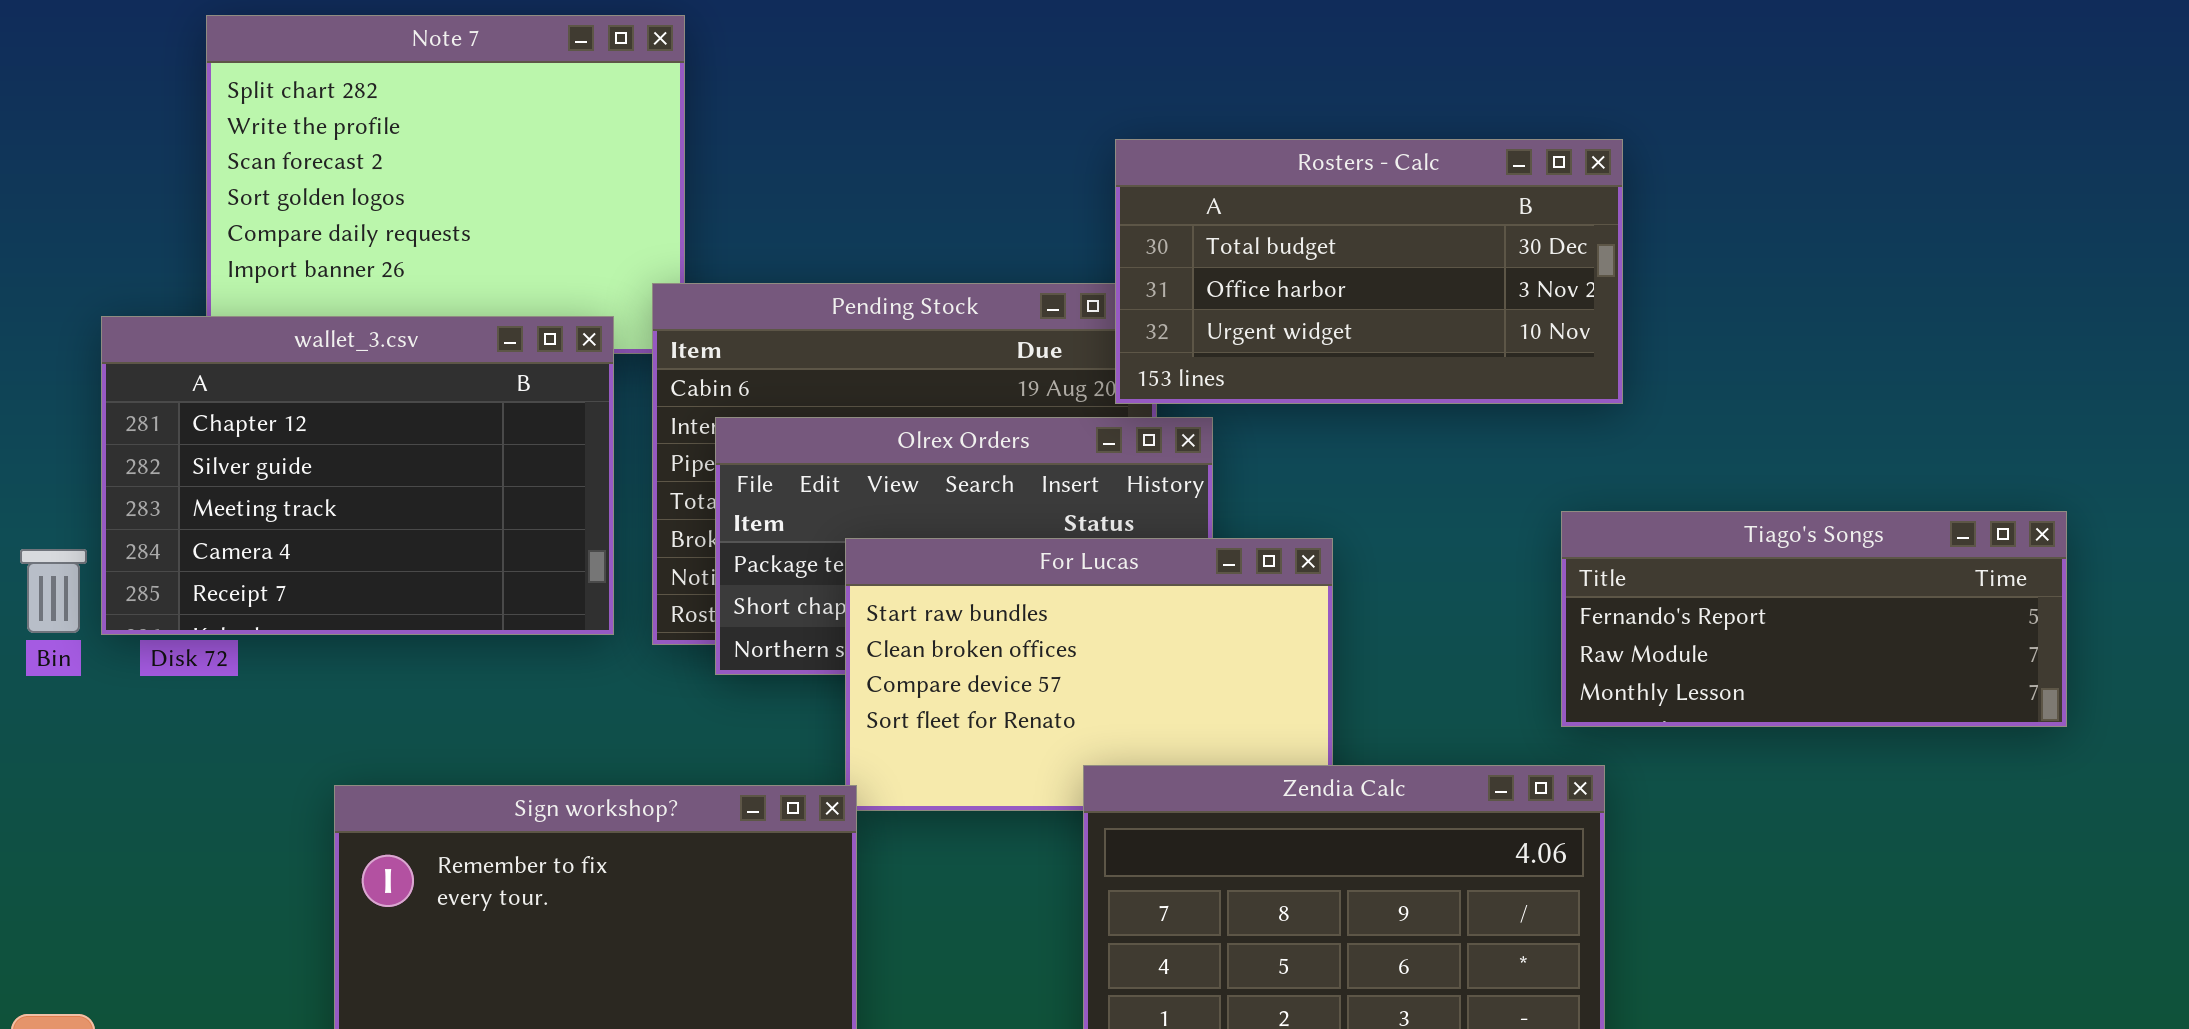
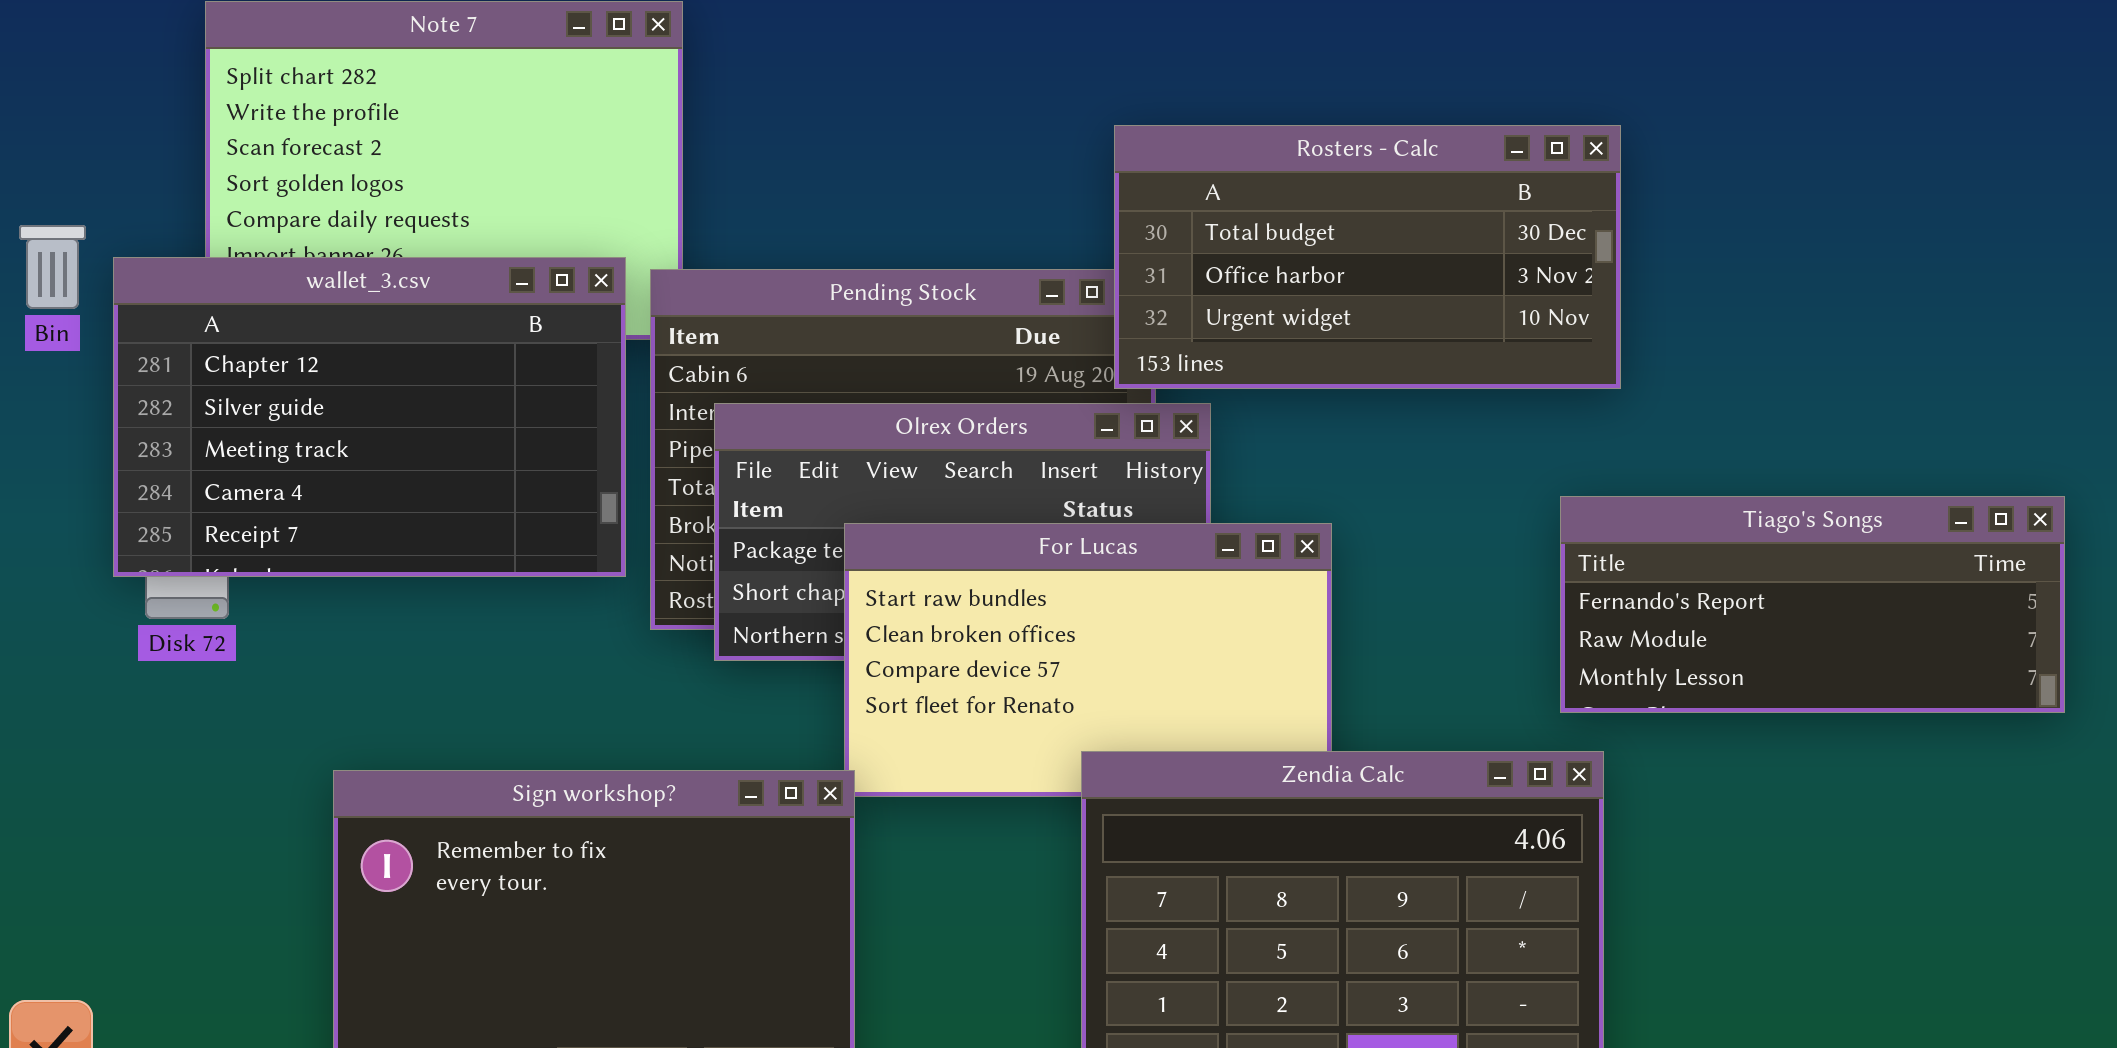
wallet_3.csv: [101,316,614,635] -> [113,257,626,577], moved
Bin: [20,549,87,633] -> [19,225,86,309], moved

